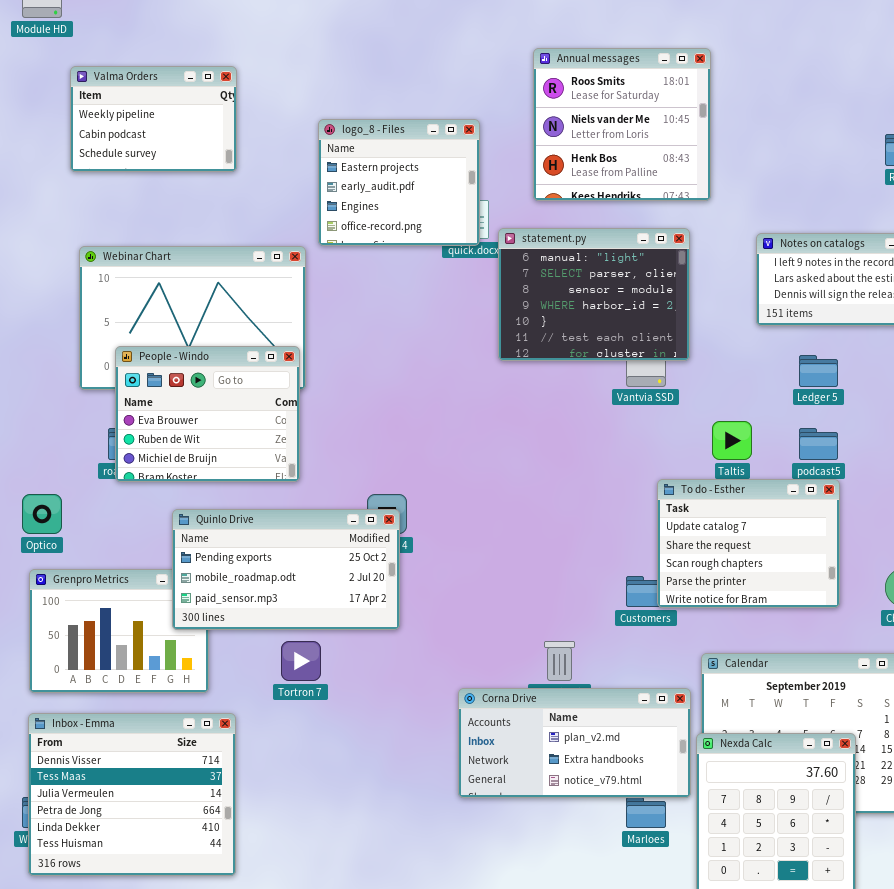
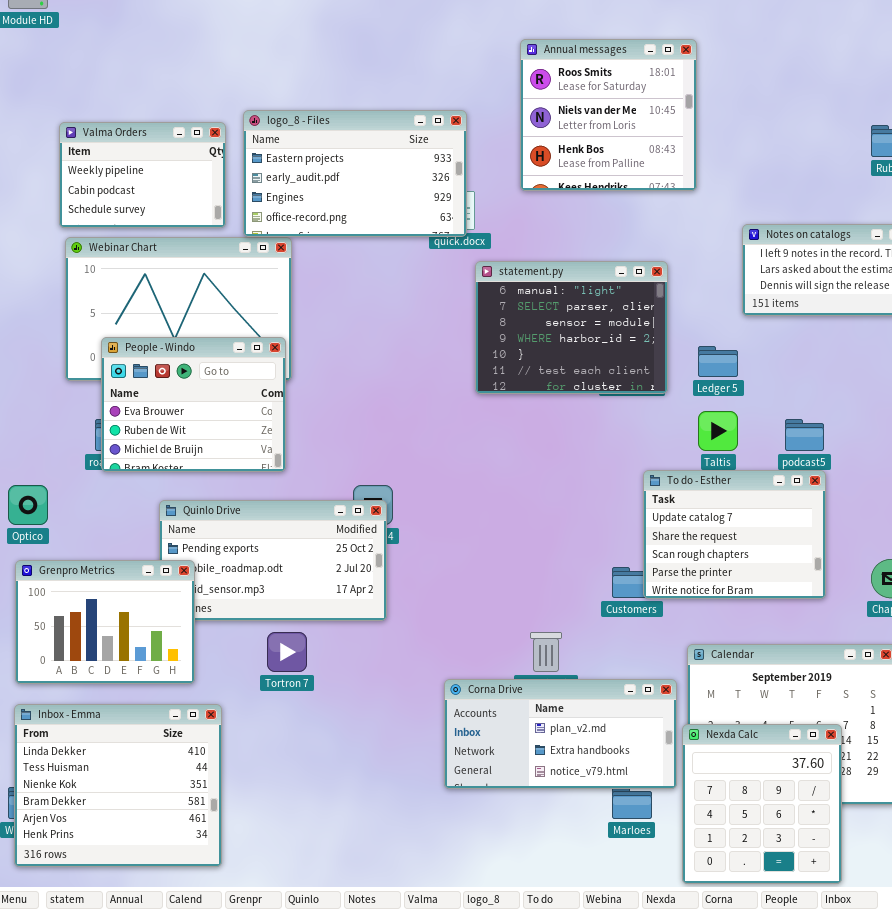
Valma Orders: [70,66,237,172] -> [59,122,226,228], moved
logo_8 - Files: [318,119,480,246] -> [243,110,467,237], resized
statement.py: [498,228,690,361] -> [475,261,668,394], moved
Ledger 5: [799,355,838,387] -> [698,346,738,377], moved
Grenpro Metrics: [29,569,209,693] -> [15,560,195,684], raised
Inbox - Emma: [28,713,236,876] -> [14,704,222,867], scrolled down 4 rows

